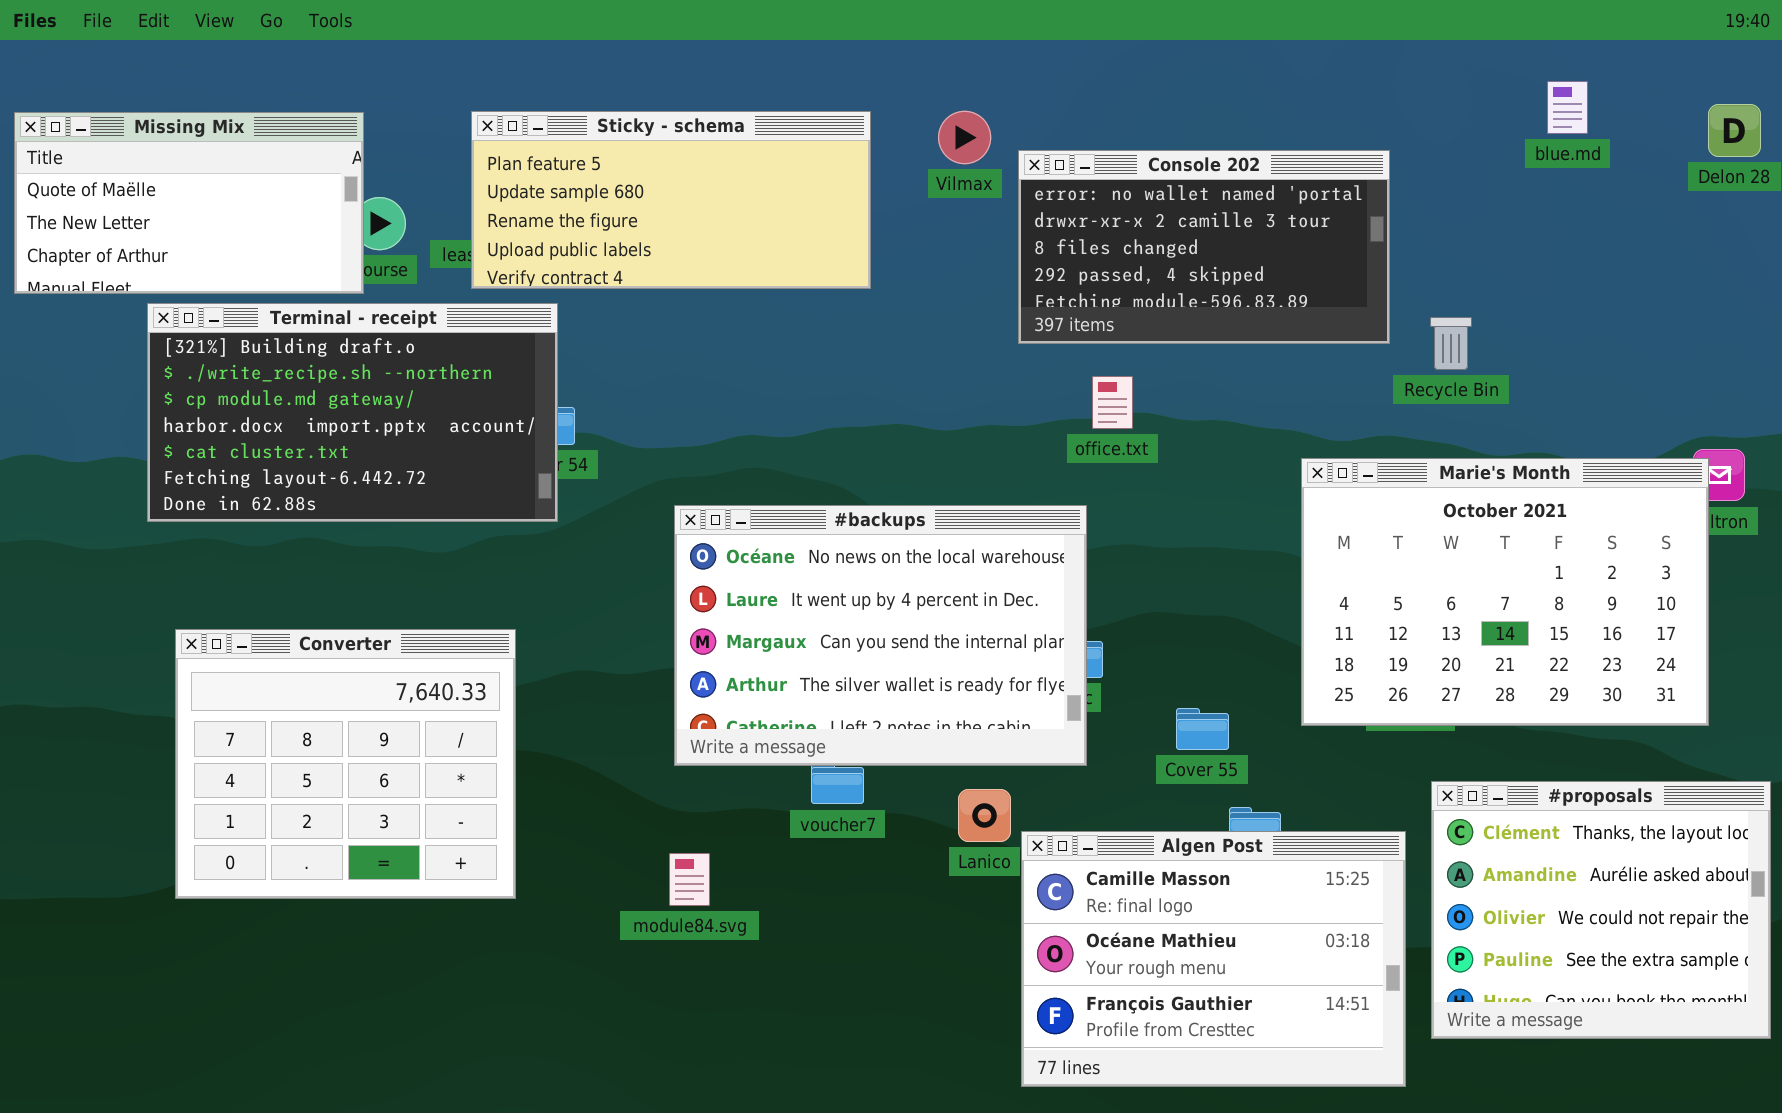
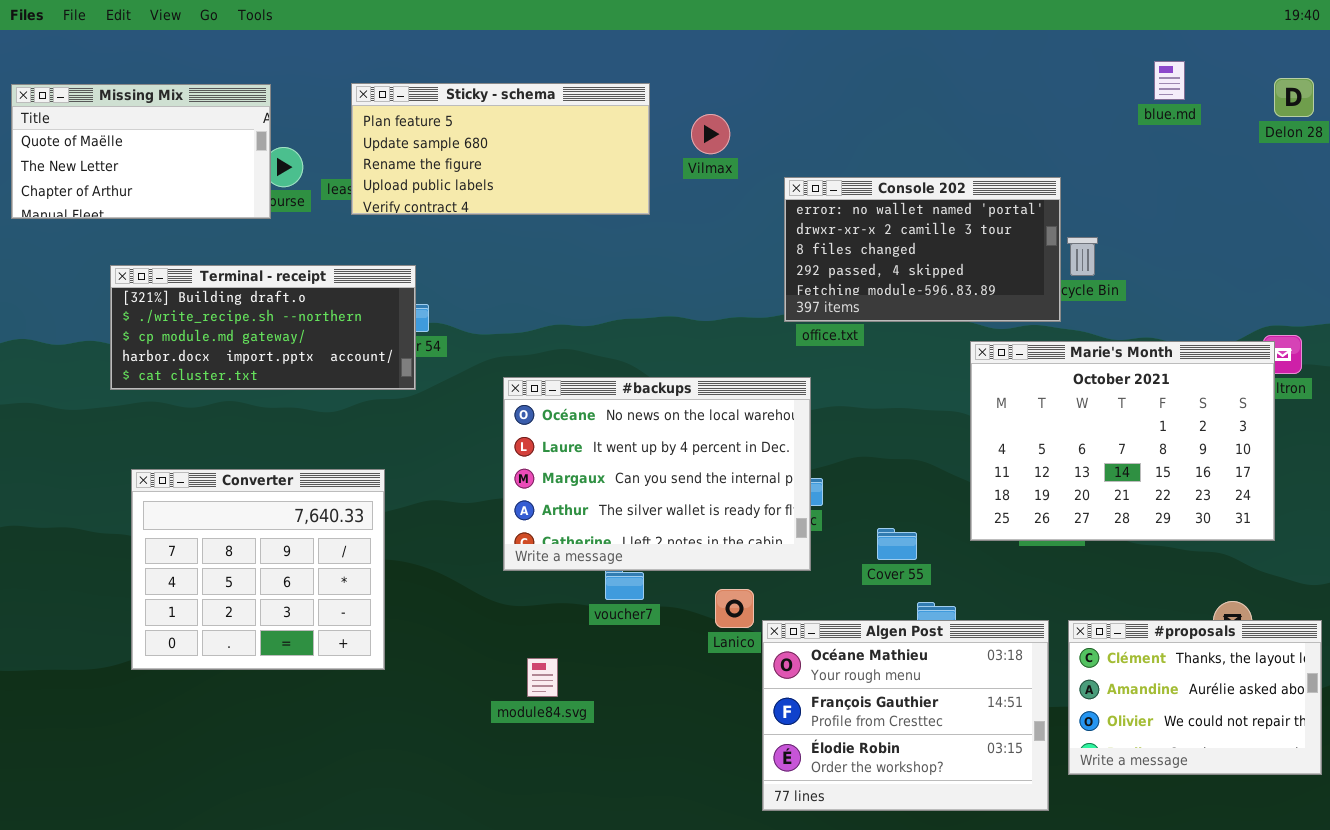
Vilmax: [938,111,991,164] -> [691,114,730,154], moved
Console 202: [1018,150,1390,344] -> [784,177,1061,322], moved
Terminal - receipt: [147,303,558,522] -> [110,265,416,390], resized
#proposals: [1431,781,1771,1039] -> [1068,620,1322,775], resized
Algen Post: [1021,831,1406,1087] -> [762,620,1049,811], scrolled down 1 row
module84.svg: [669,853,710,906] -> [527,658,558,697], moved

